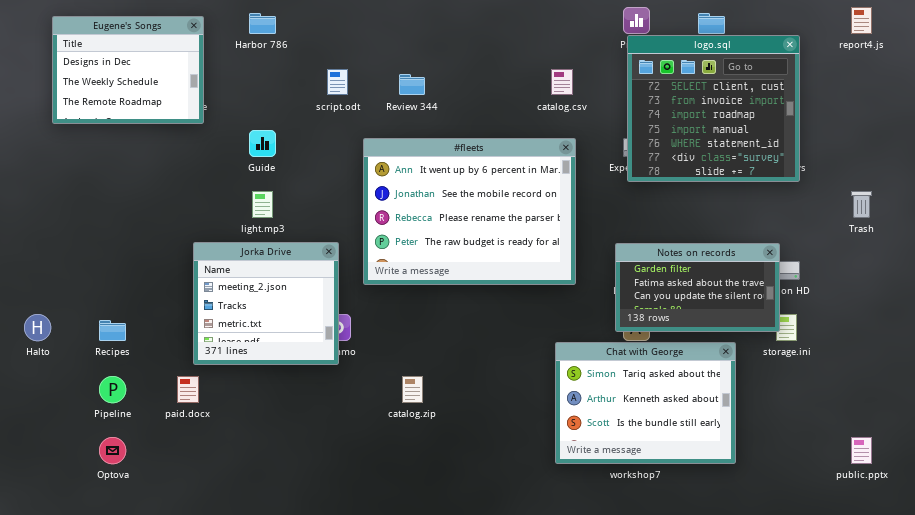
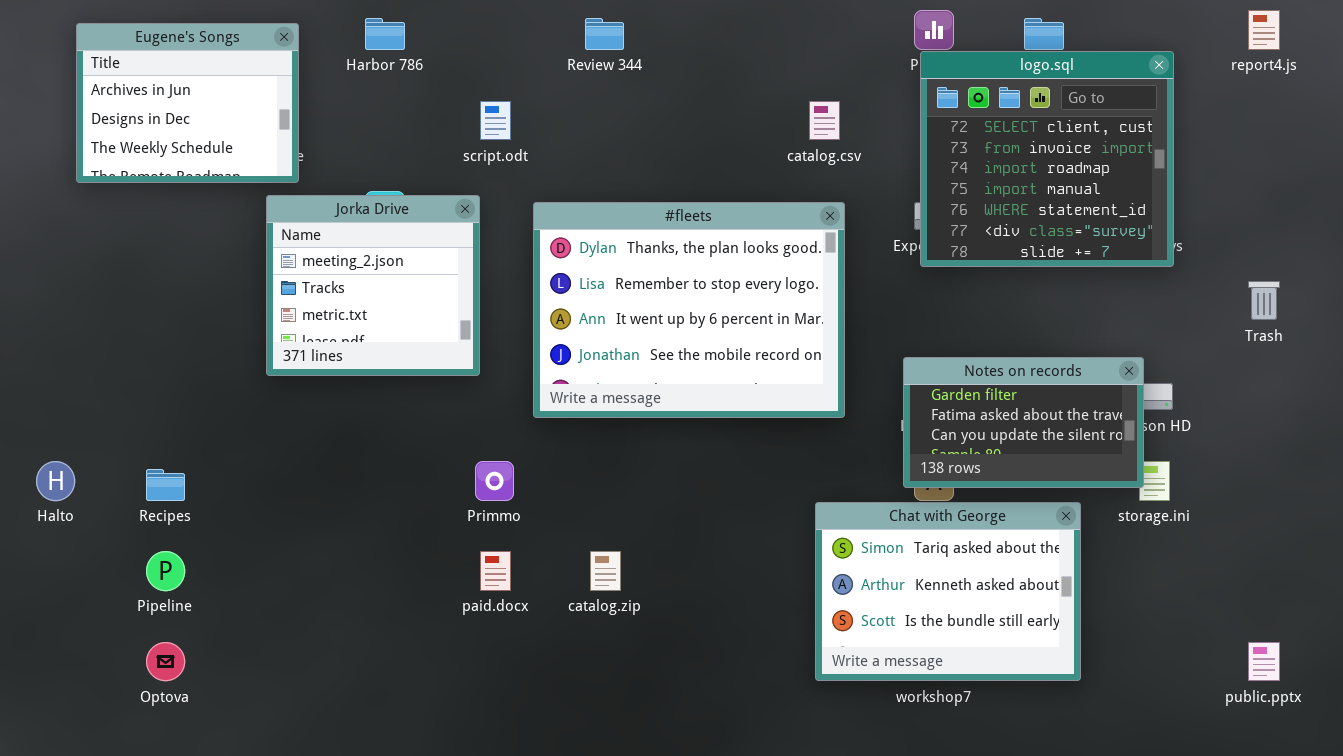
Eugene's Songs: [52,16,204,124] -> [76,23,299,183], scrolled up 1 row
Review 344: [399,74,425,95] -> [585,18,624,50], moved
#fleets: [363,138,576,285] -> [533,202,845,418], scrolled up 2 rows
Jorka Drive: [193,242,339,365] -> [266,195,480,376], moved
paid.docx: [177,376,199,403] -> [480,551,511,591], moved

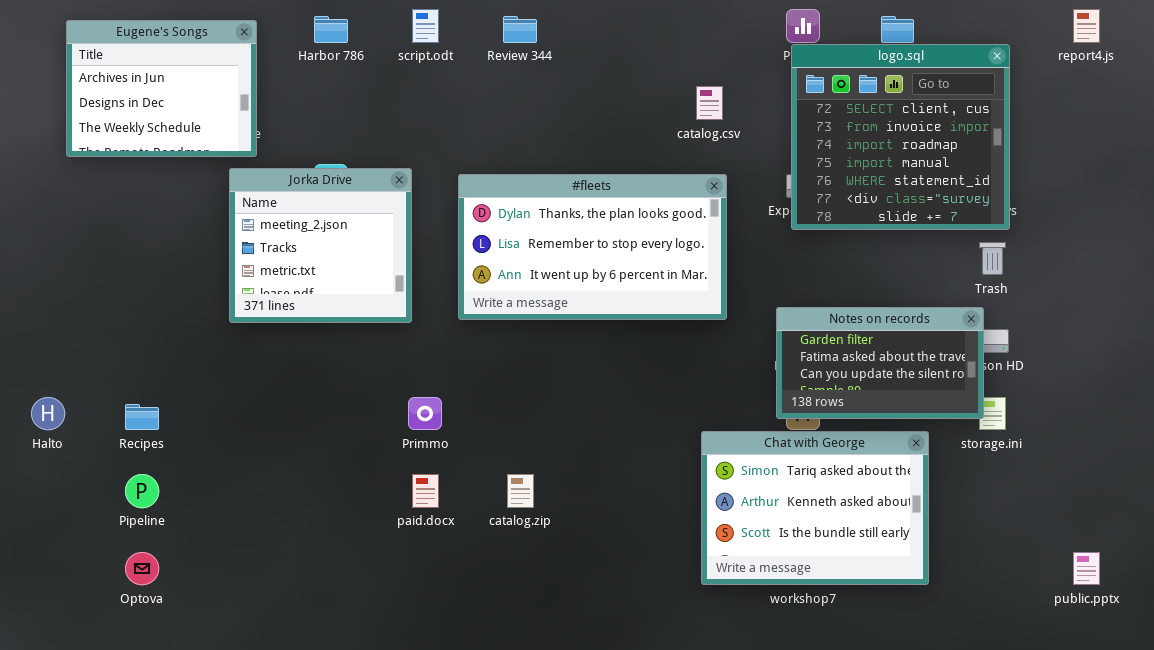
script.odt: [480,101,511,140] -> [412,9,439,43], moved
#fleets: [533,202,845,418] -> [458,174,727,320], resized
Trash: [1248,281,1280,320] -> [979,242,1006,275], moved

